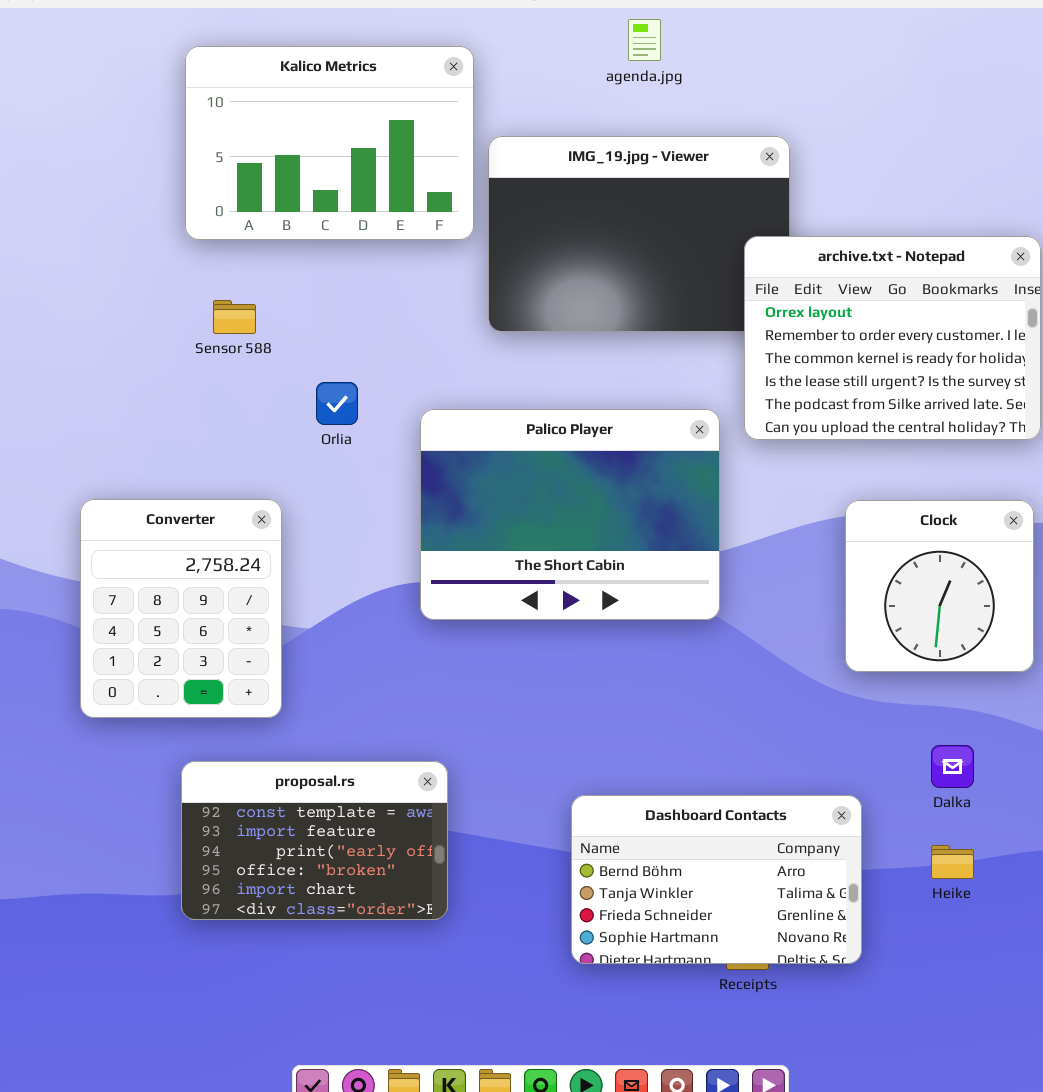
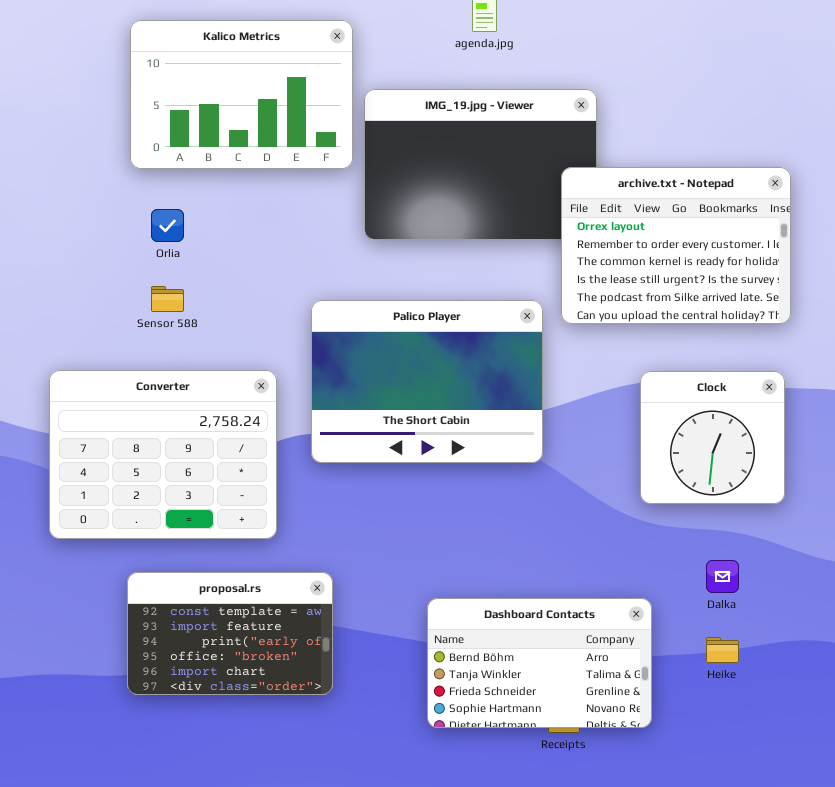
Sensor 588: [213,300,256,334] -> [151,286,184,312], moved
Orlia: [316,382,358,425] -> [151,209,184,242], moved
Converter: [80,499,282,718] -> [49,370,277,539], resized

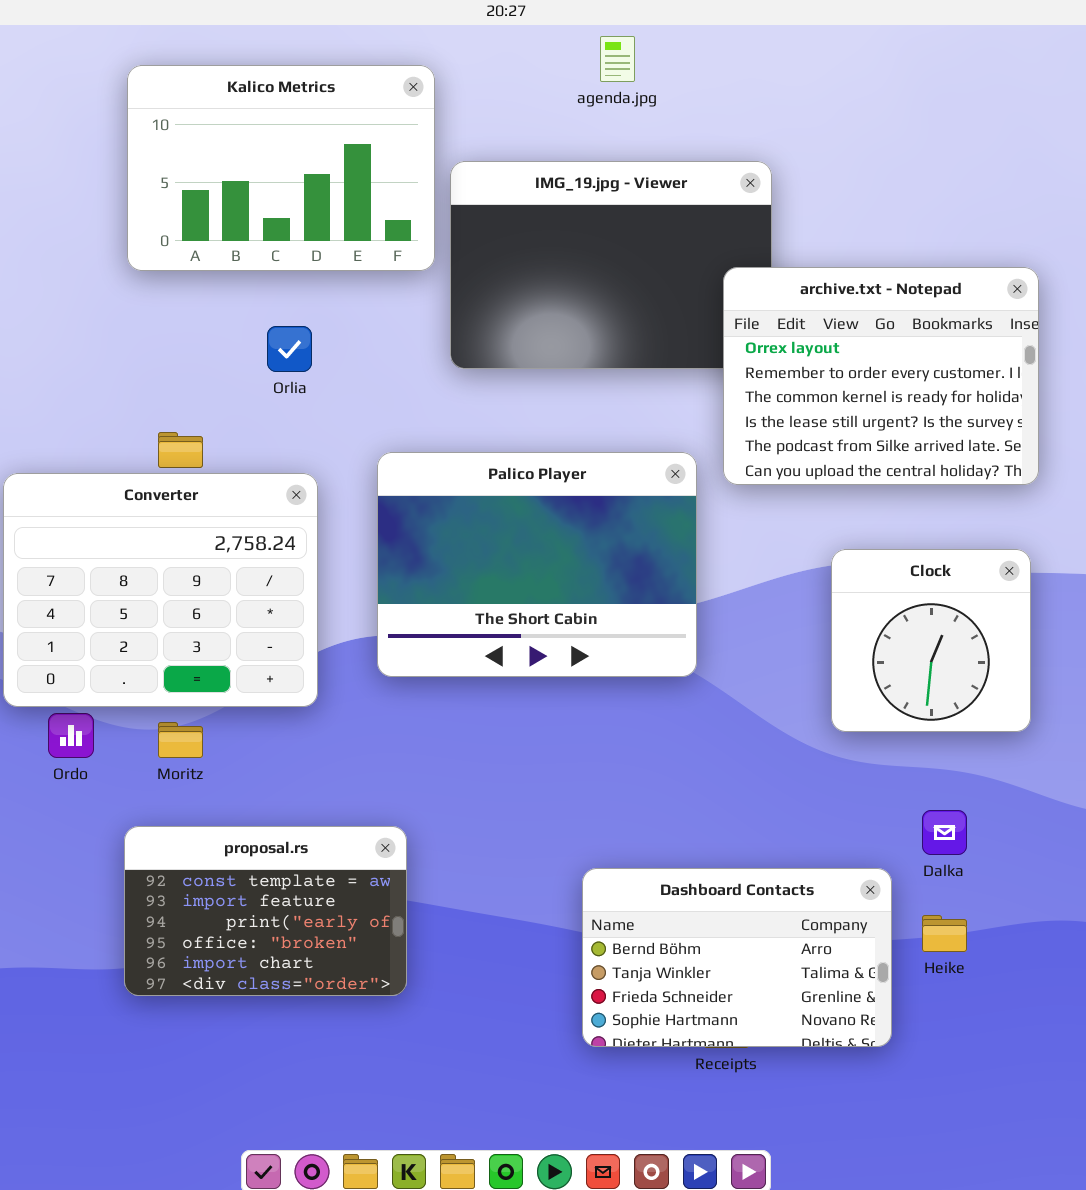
Orlia: [151,209,184,242] -> [267,326,312,372], moved
Converter: [49,370,277,539] -> [3,473,318,707], moved
Dashboard Contacts: [427,598,652,728] -> [582,868,892,1047], moved

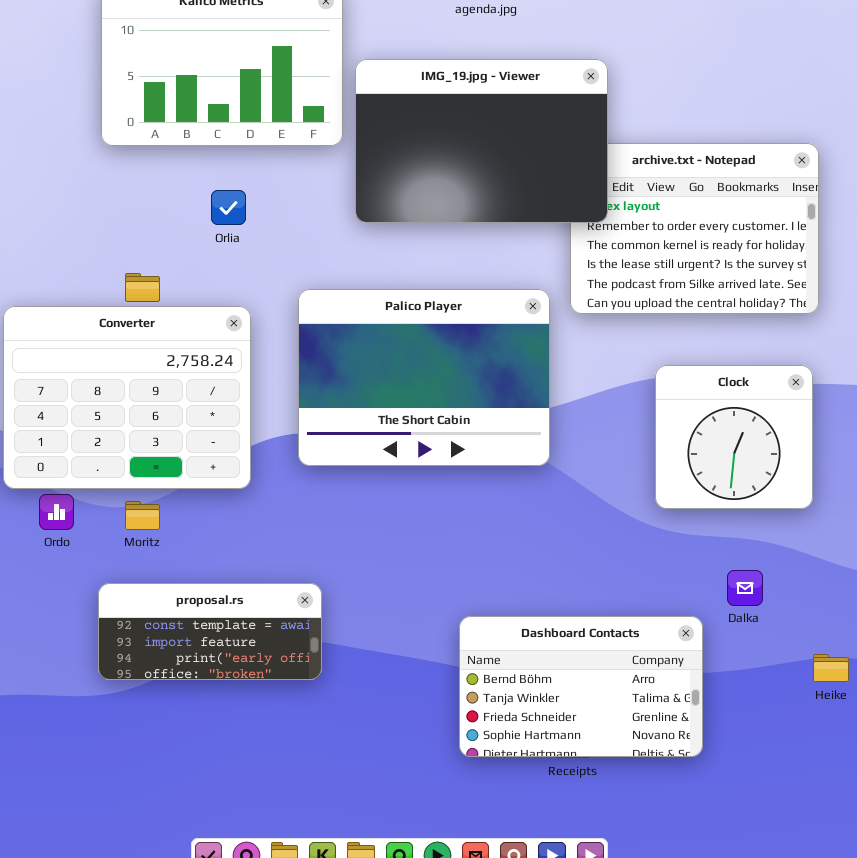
IMG_19.jpg - Viewer: [450,161,772,369] -> [355,59,608,223], raised
proposal.rs: [124,826,407,996] -> [98,583,322,680], resized
Heike: [922,915,967,952] -> [813,654,849,682], moved

